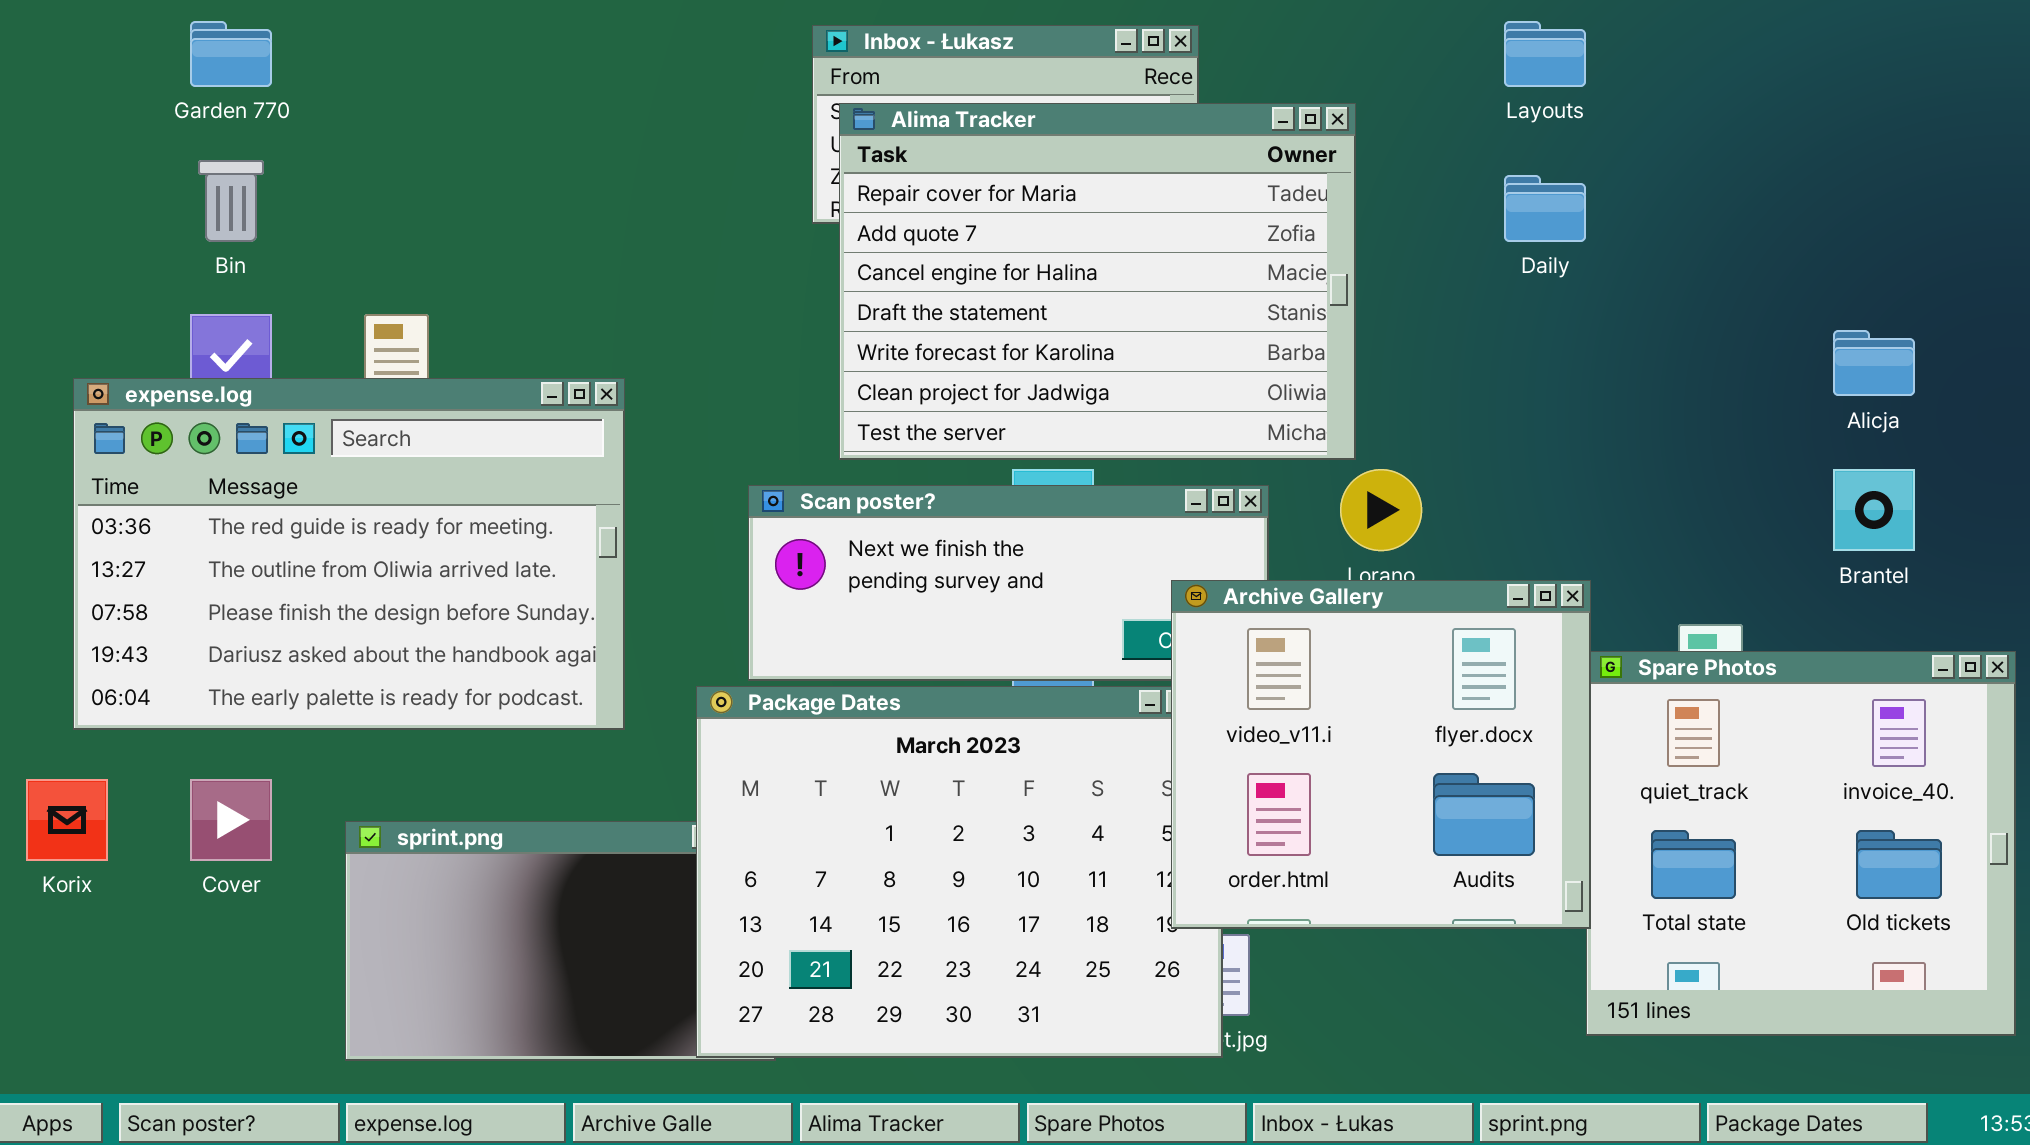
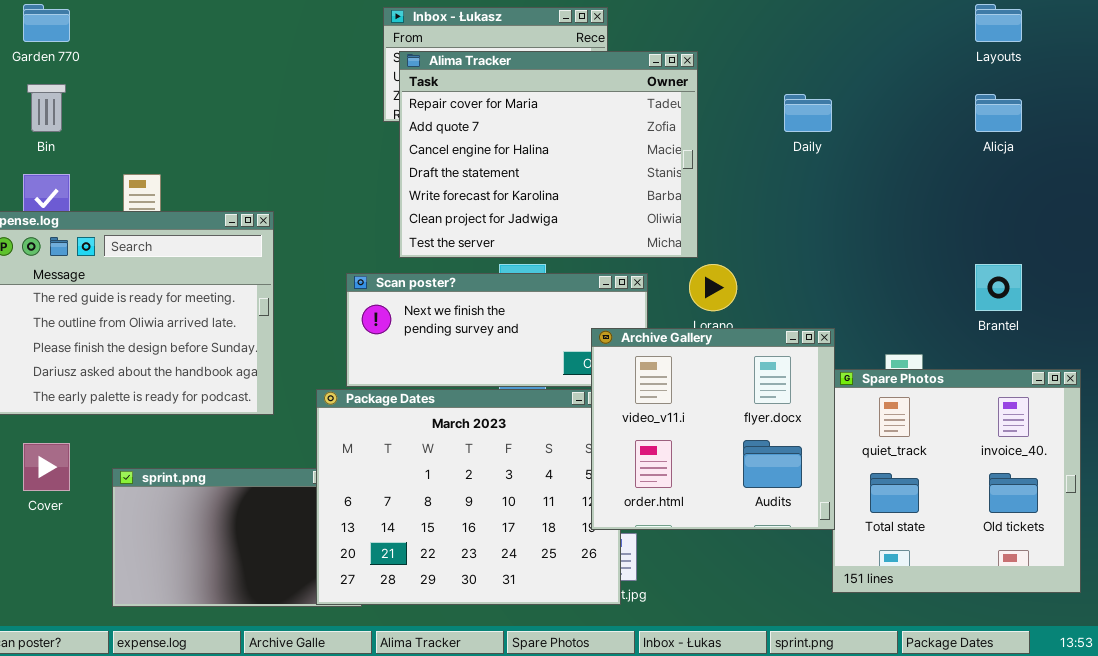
Layouts: [1504,21,1586,87] -> [975,4,1022,42], moved
Alicja: [1833,330,1915,396] -> [975,94,1022,132], moved

